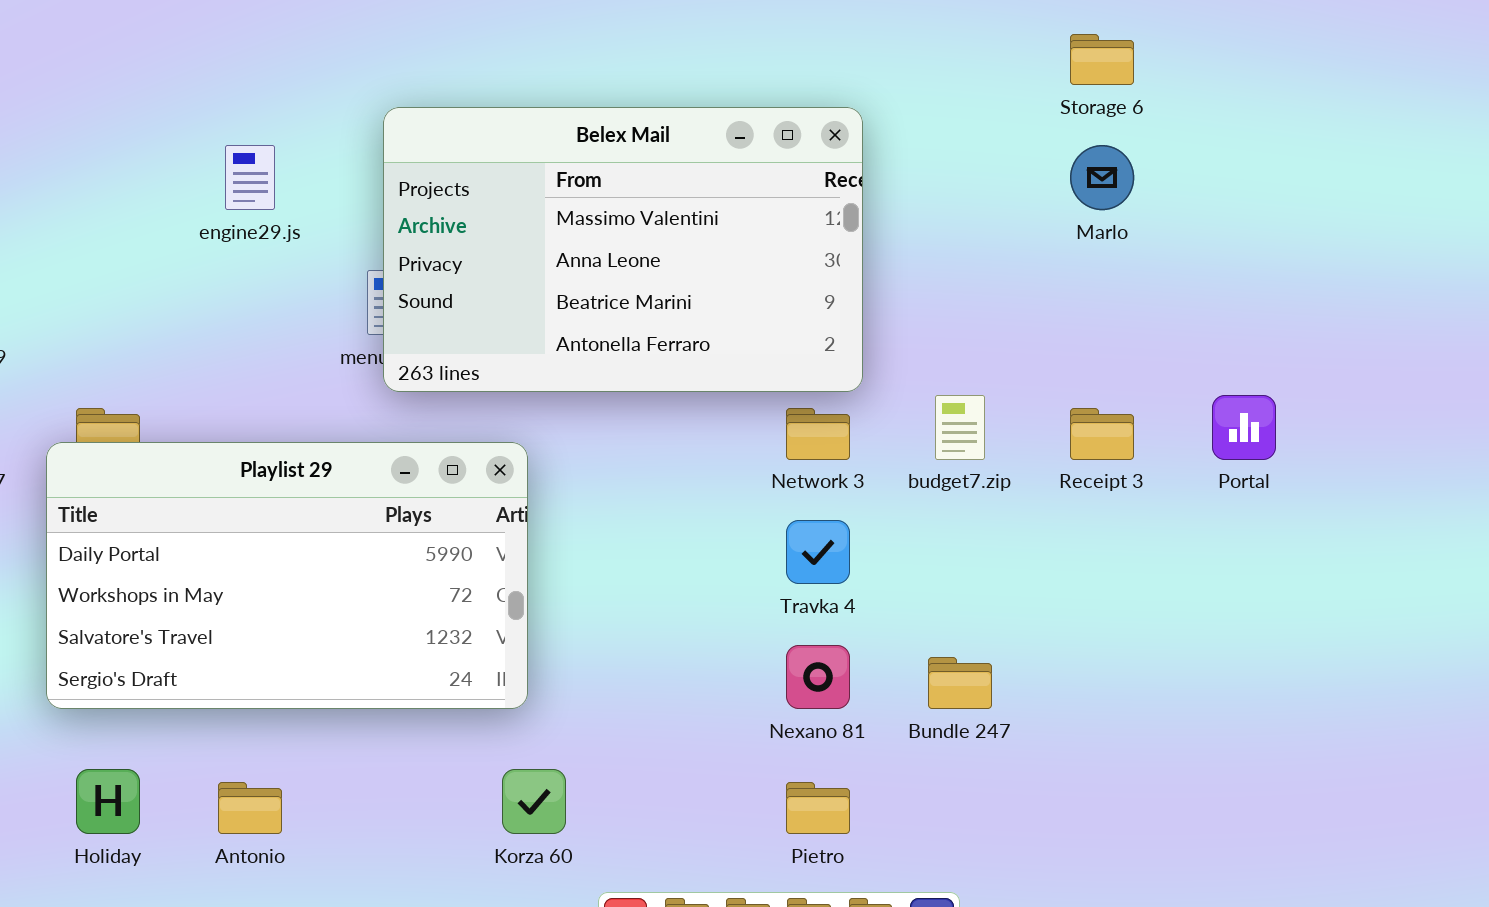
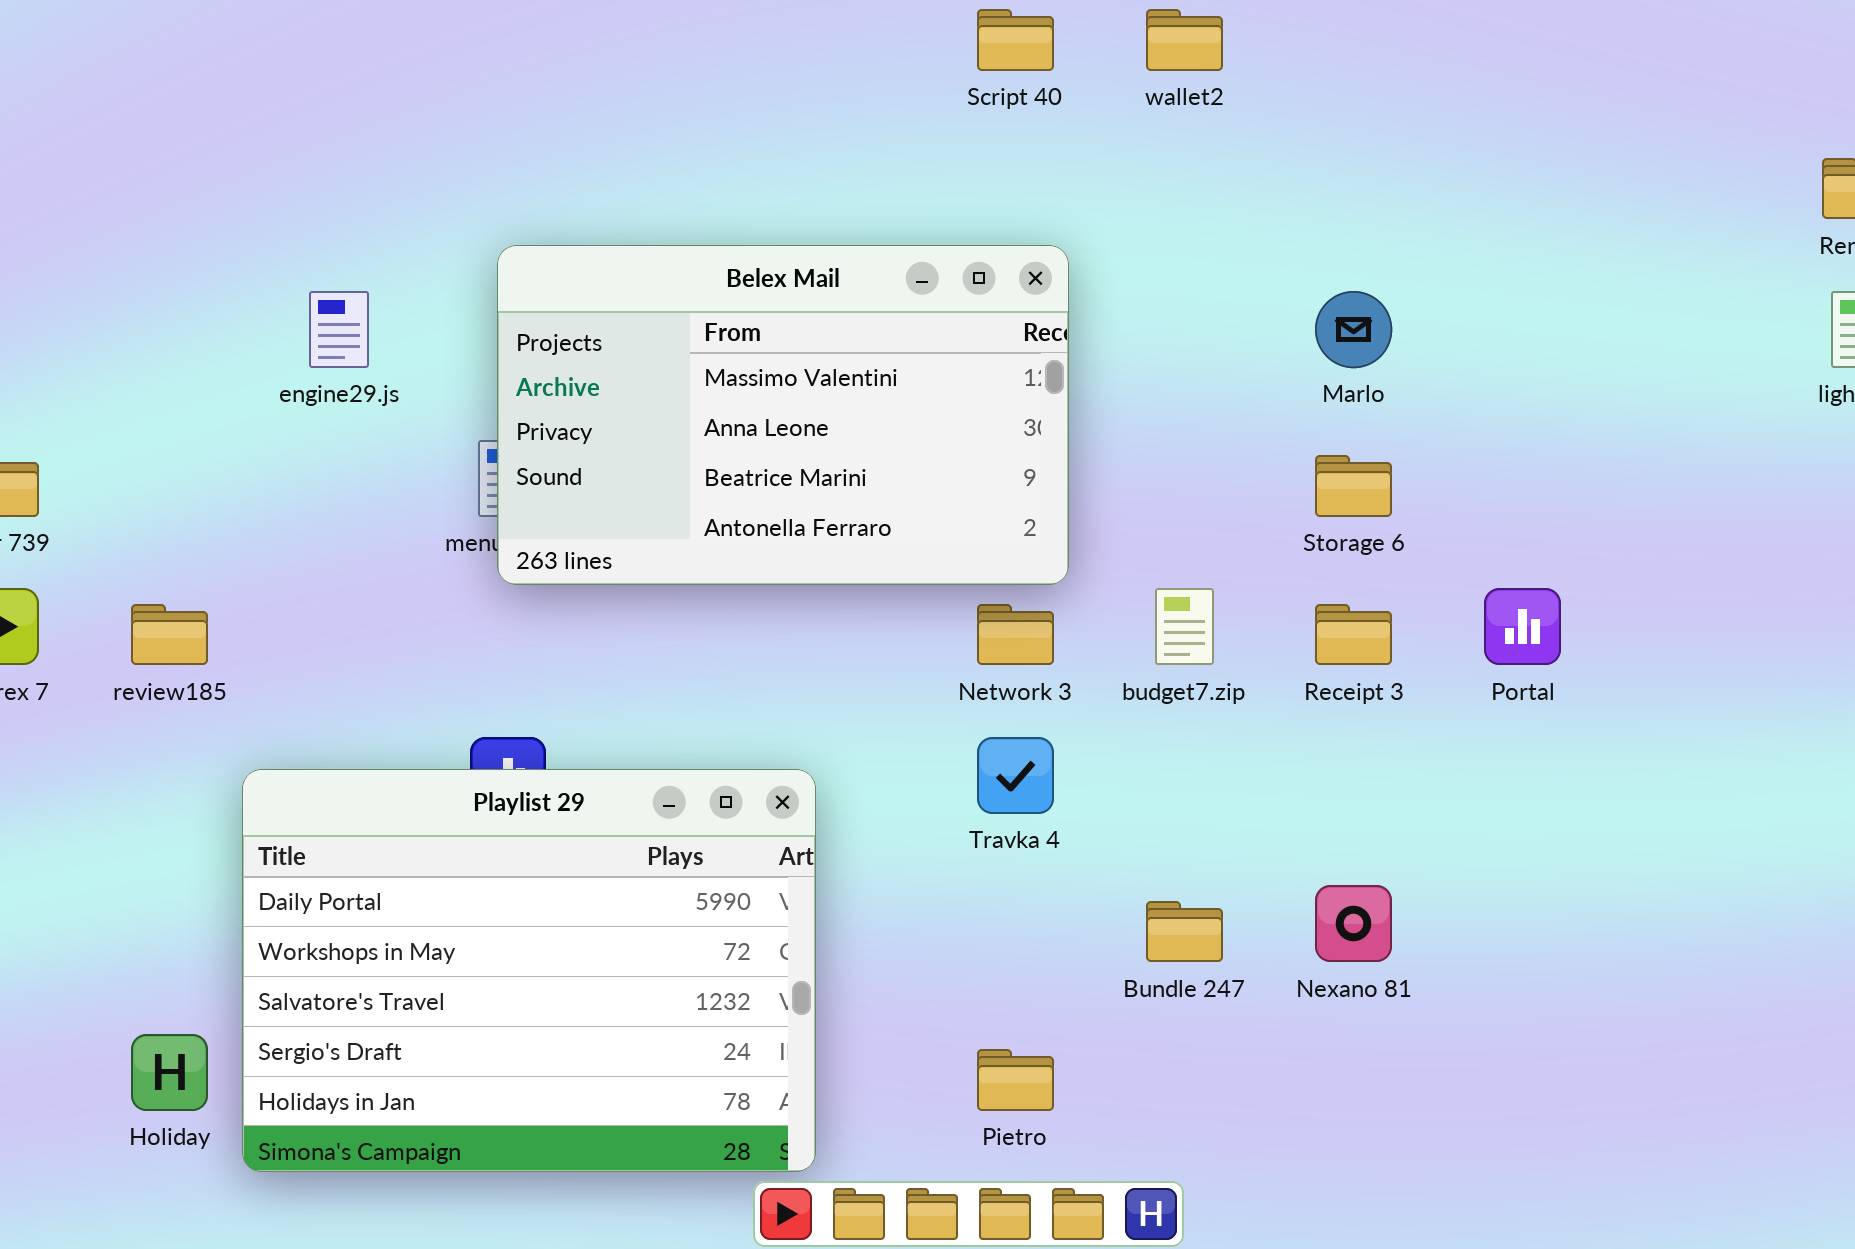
Storage 6: [1070,34,1134,85] -> [1315,455,1392,517], moved
Playlist 29: [46,442,528,709] -> [242,769,816,1172], moved, resized
Nexano 81: [786,645,850,709] -> [1315,885,1392,962], moved

